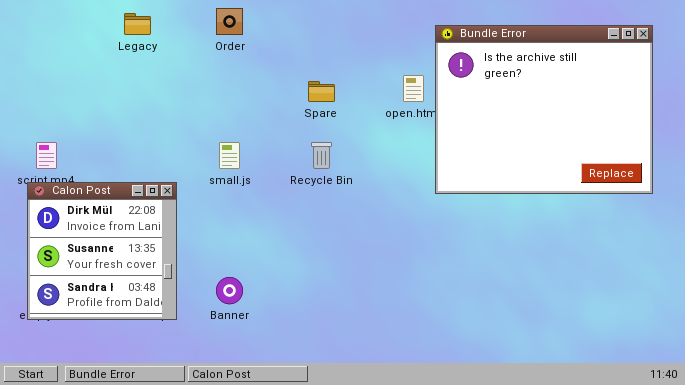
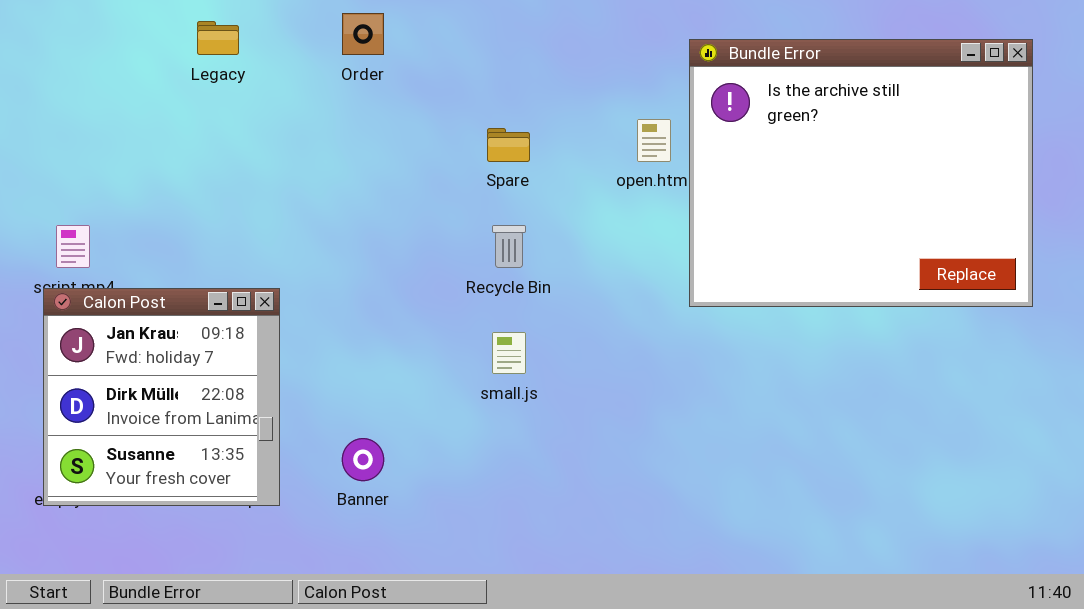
small.js: [219,142,240,169] -> [492,332,526,374], moved
Calon Post: [27,182,177,320] -> [43,288,280,506], scrolled up 1 row

